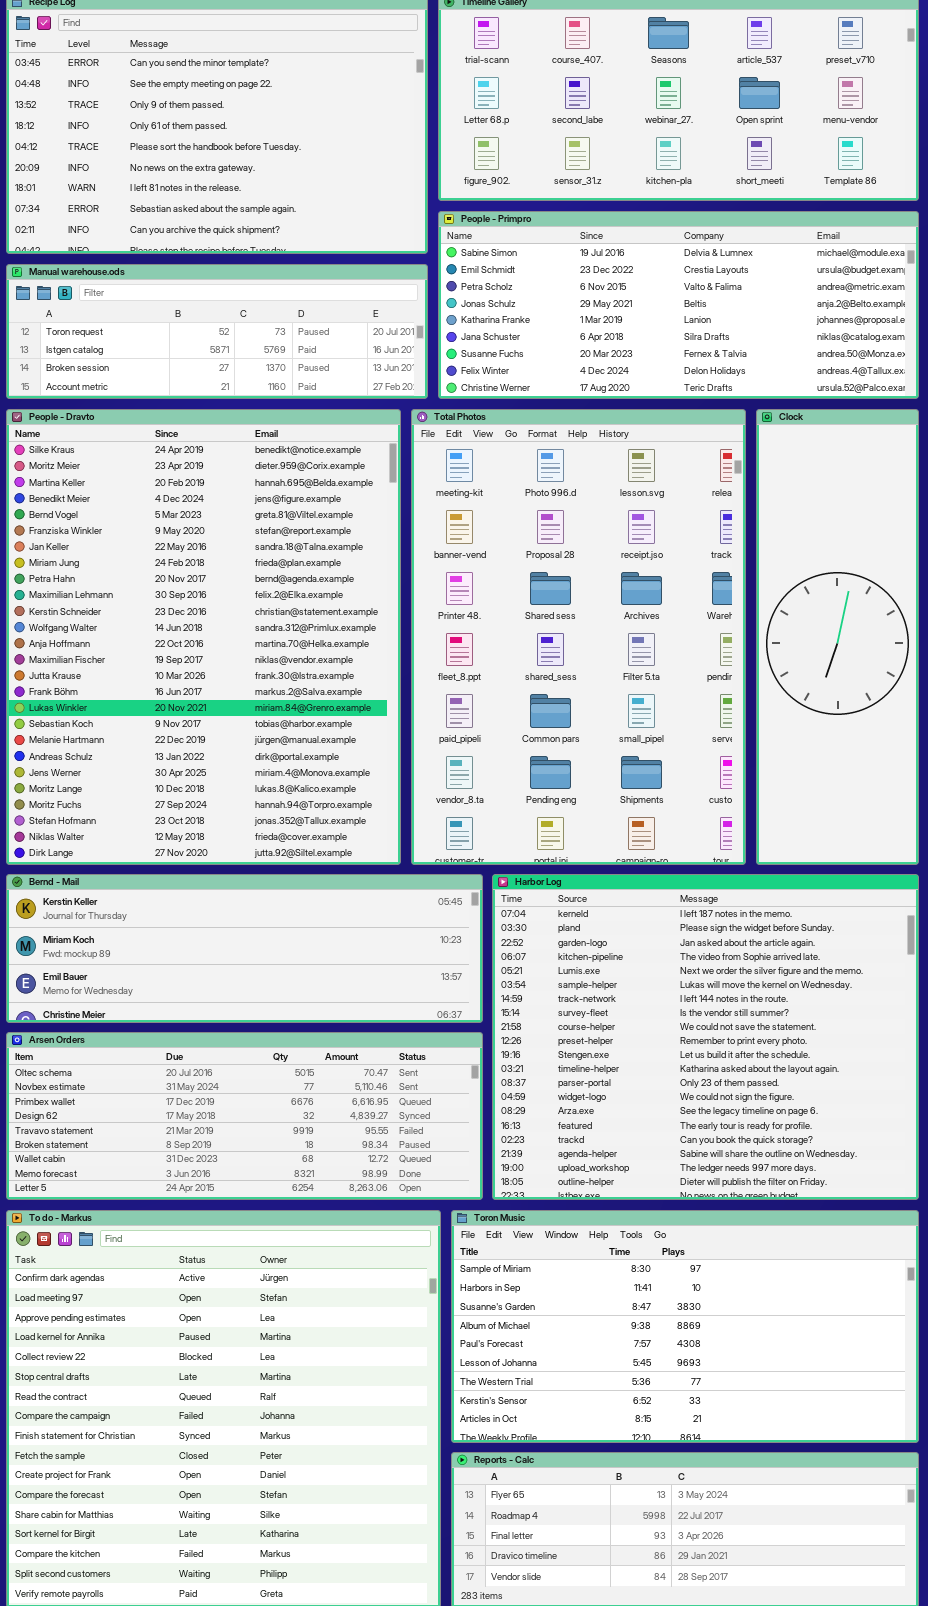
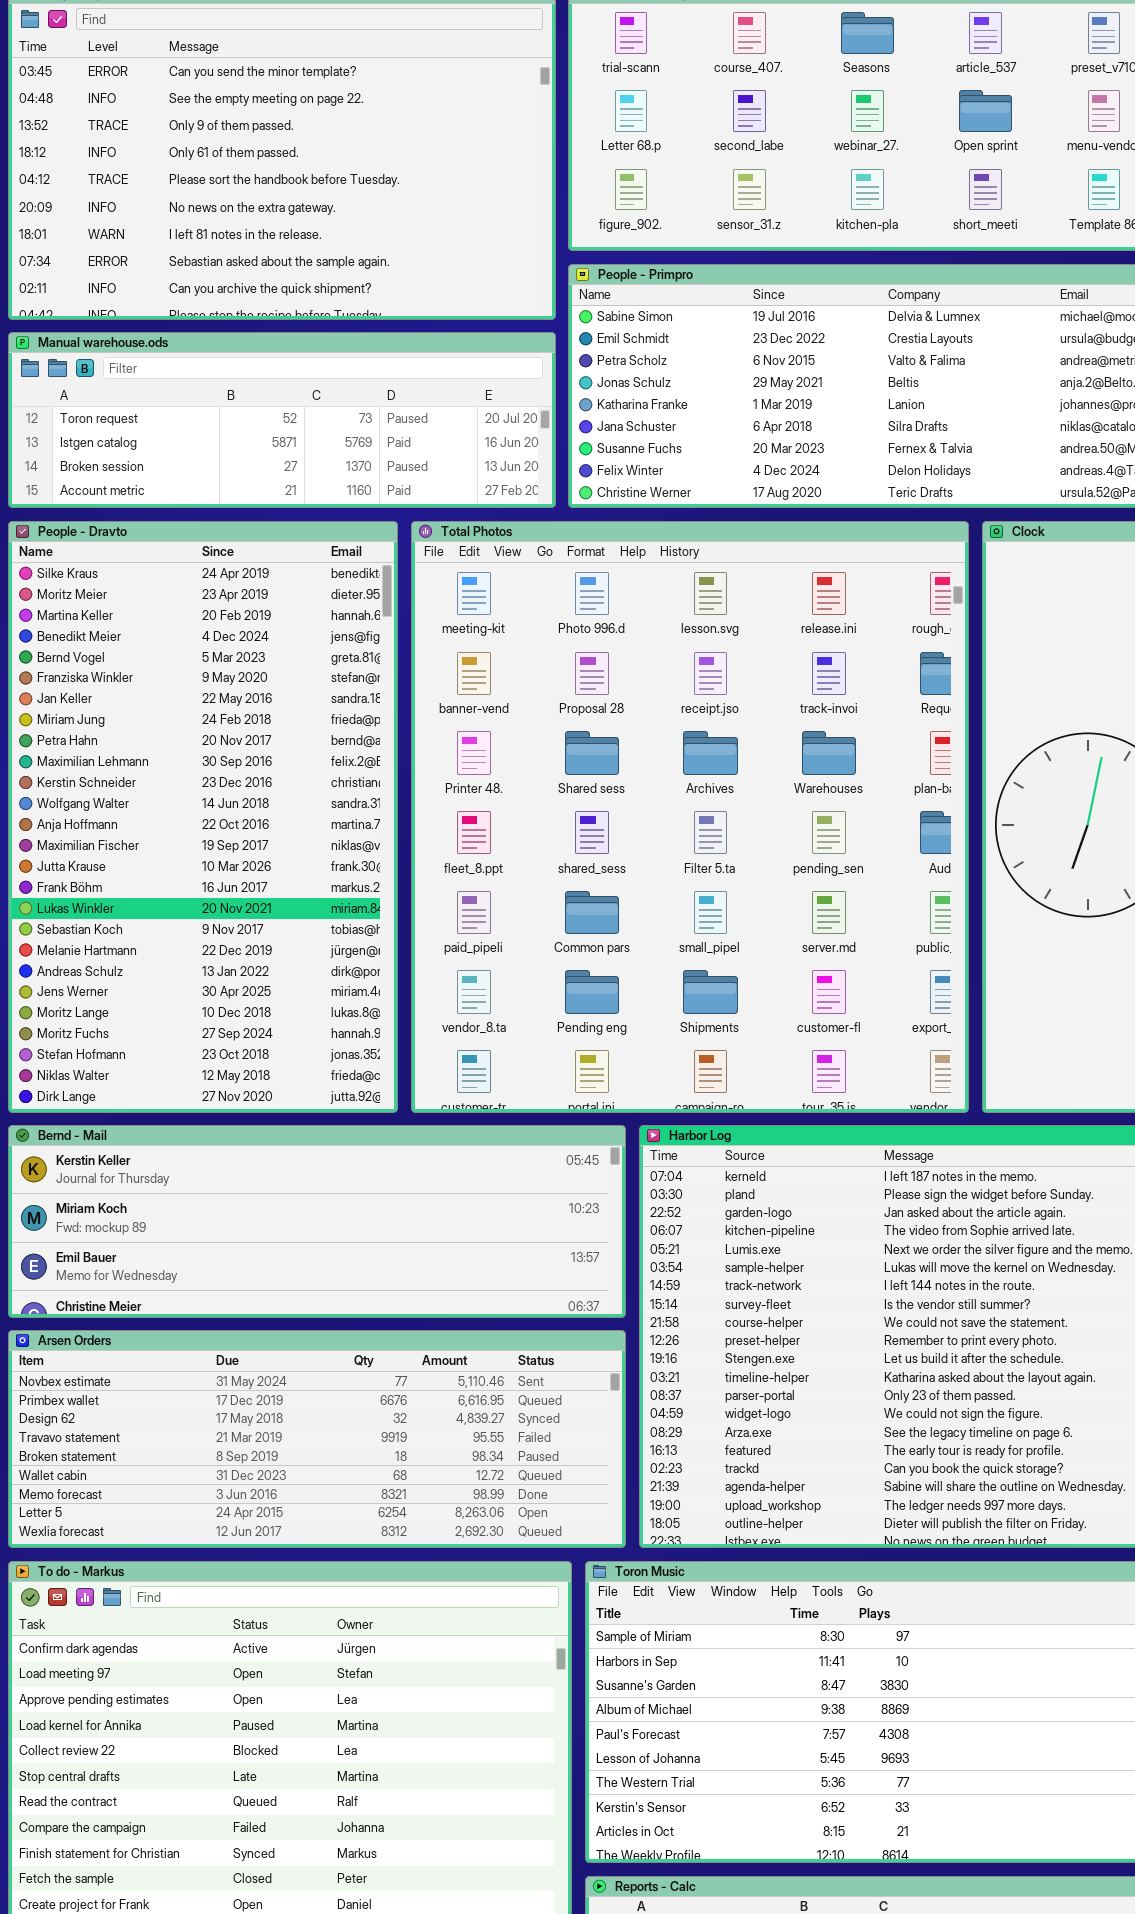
People - Dravto: [6,409,401,865] -> [8,521,398,1113], resized
Total Photos: [411,409,746,865] -> [411,521,969,1113], resized
Arsen Orders: [6,1032,483,1200] -> [8,1330,626,1548], scrolled down 1 row

